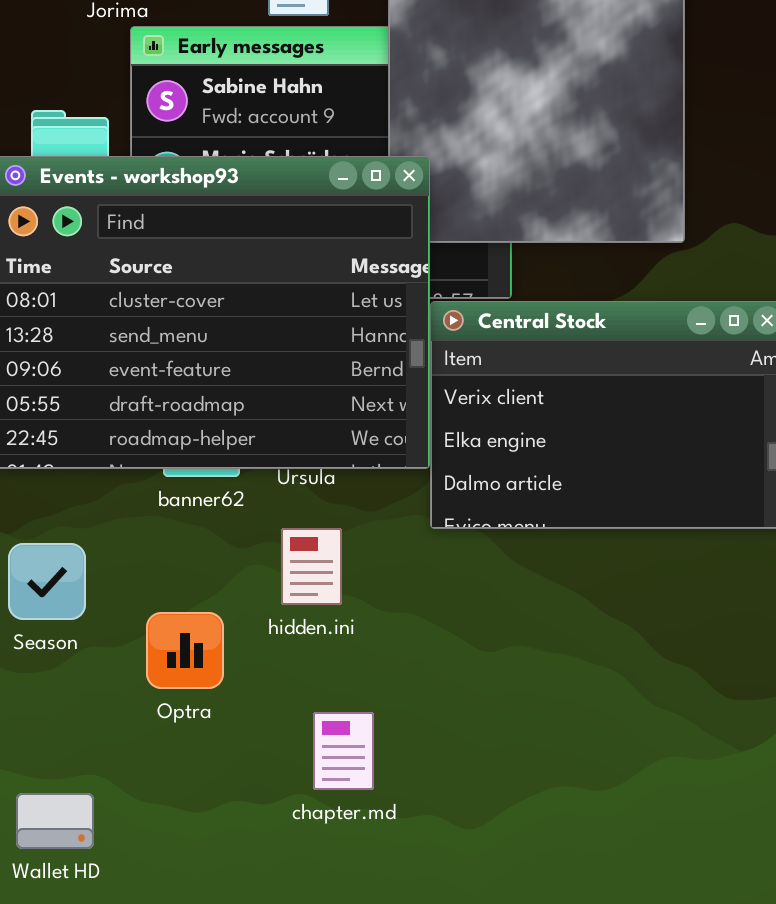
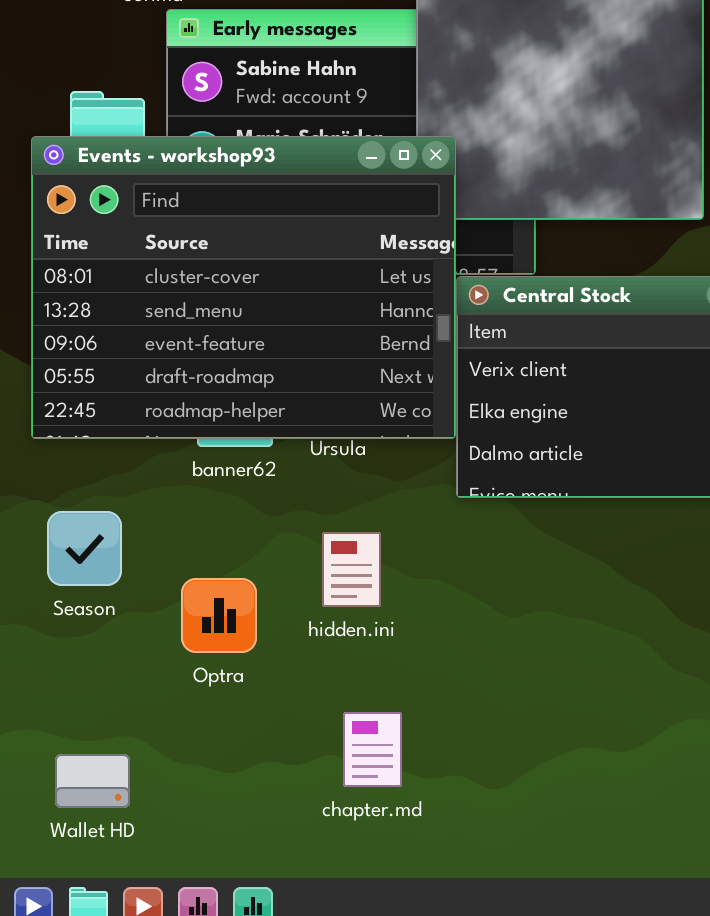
hidden.ini: [281,528,342,605] -> [322,532,381,607], moved
chapter.md: [313,712,374,790] -> [343,712,402,787], moved

